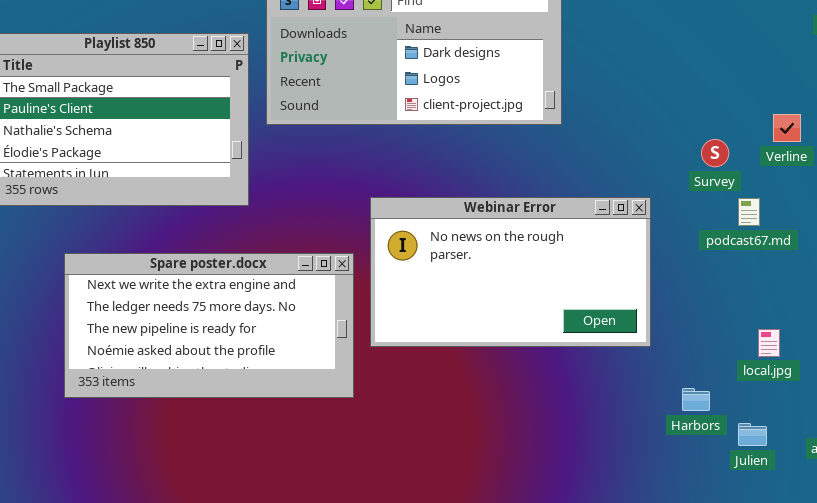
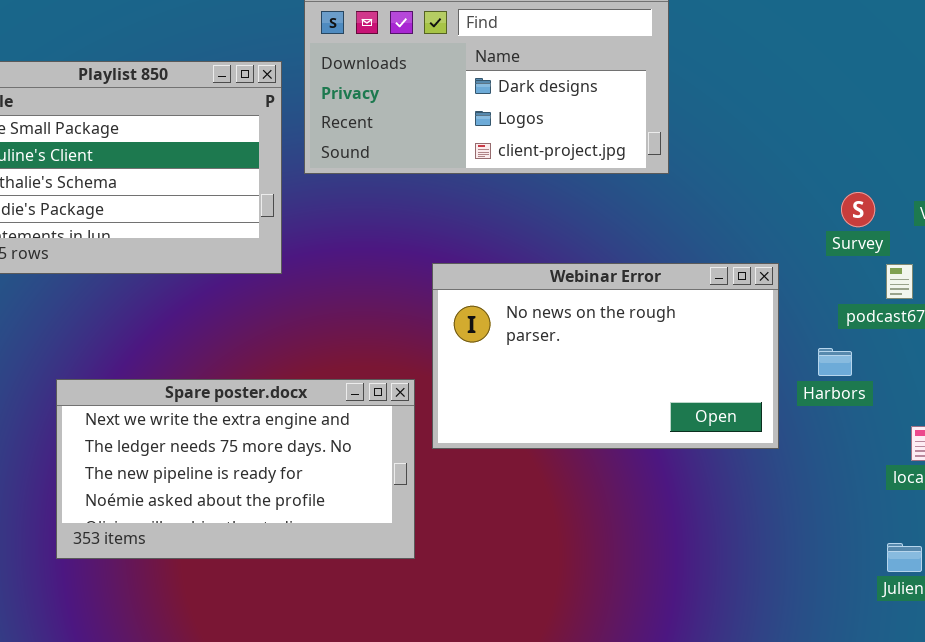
Spare poster.docx: [64,253,354,398] -> [56,379,415,559], moved
Harbors: [682,388,710,411] -> [818,348,852,376], moved

